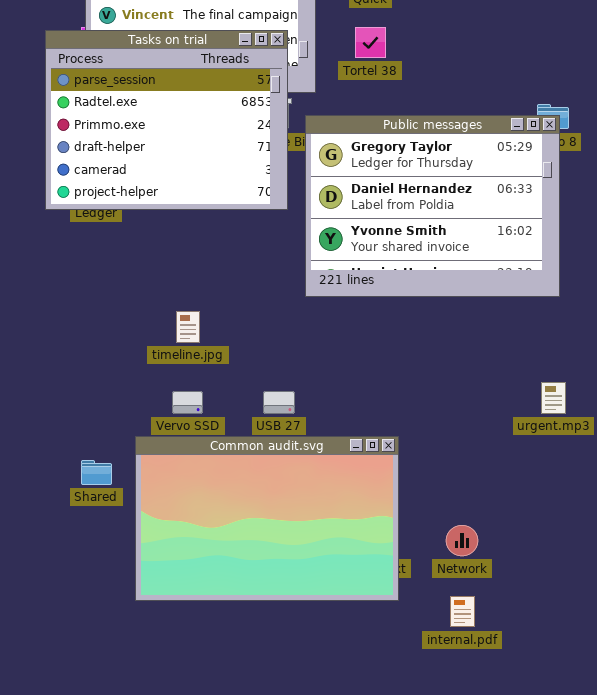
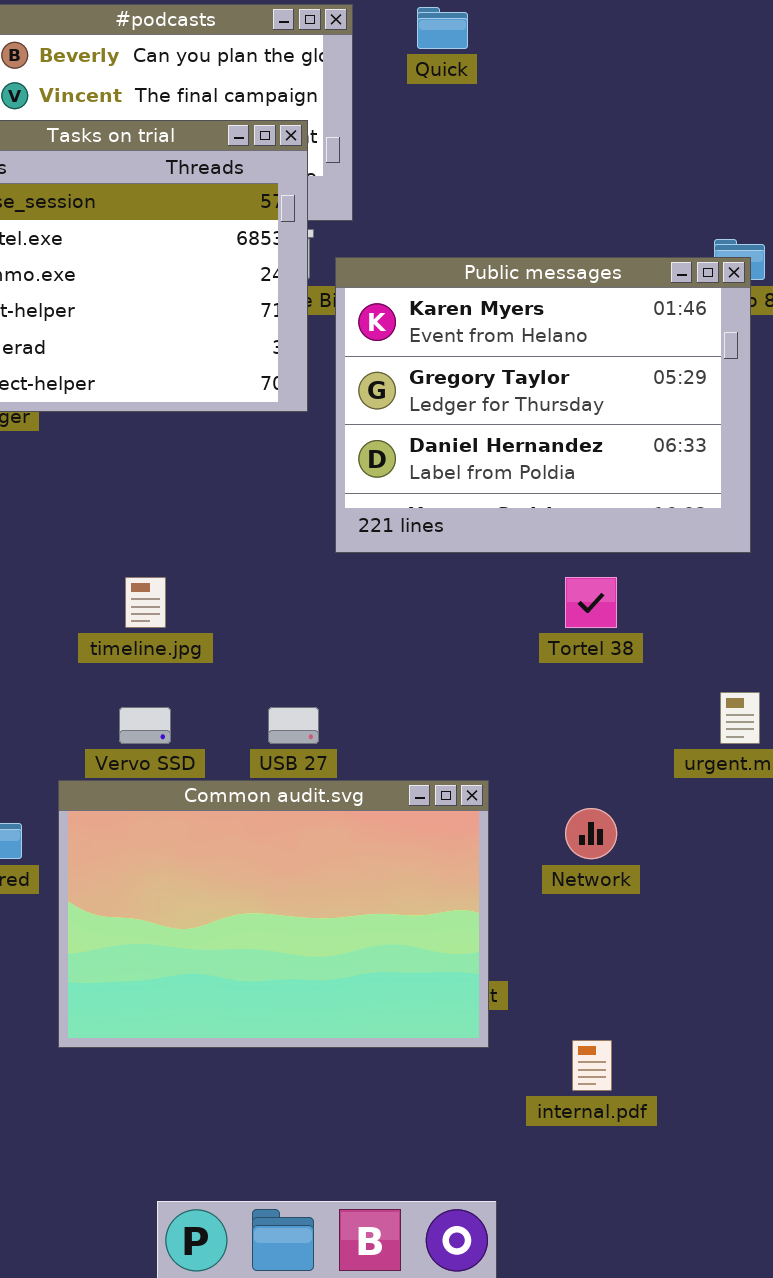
Tortel 38: [355,27,386,58] -> [565,577,617,628], moved
Public messages: [305,115,560,297] -> [335,257,751,553], scrolled up 1 row
Network: [446,525,478,556] -> [565,808,617,859], moved

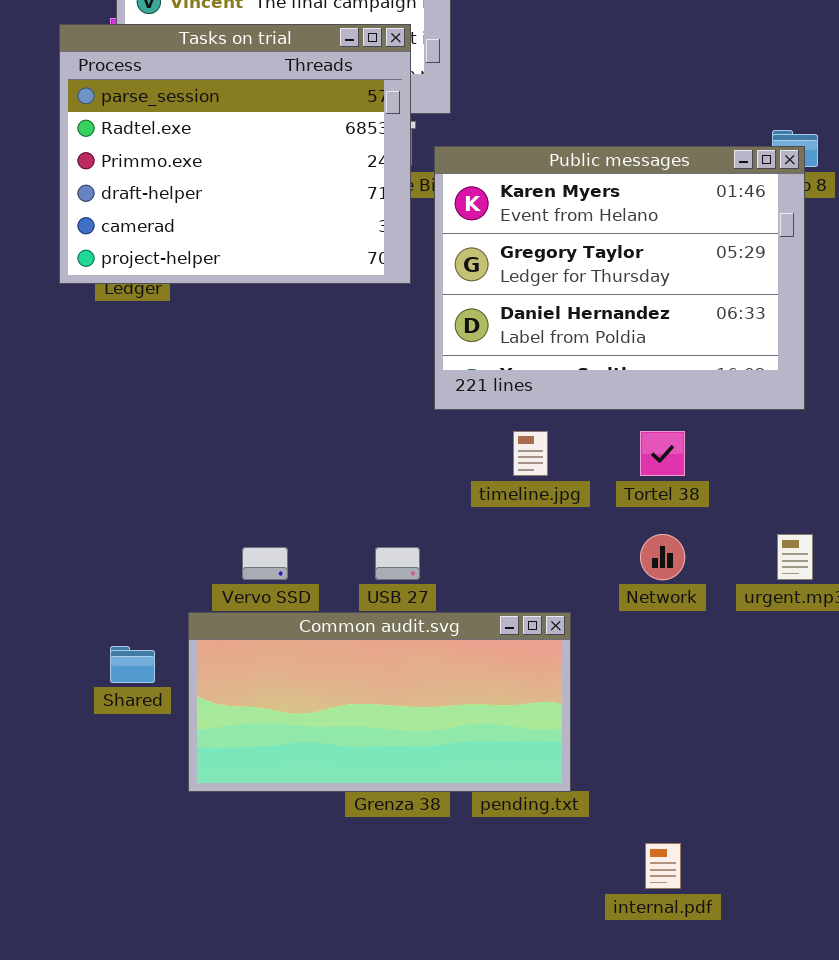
timeline.jpg: [125,577,166,628] -> [513,431,548,476], moved
Common audit.svg: [58,780,489,1048] -> [188,612,571,792], resized
Network: [565,808,617,859] -> [640,534,685,580], moved

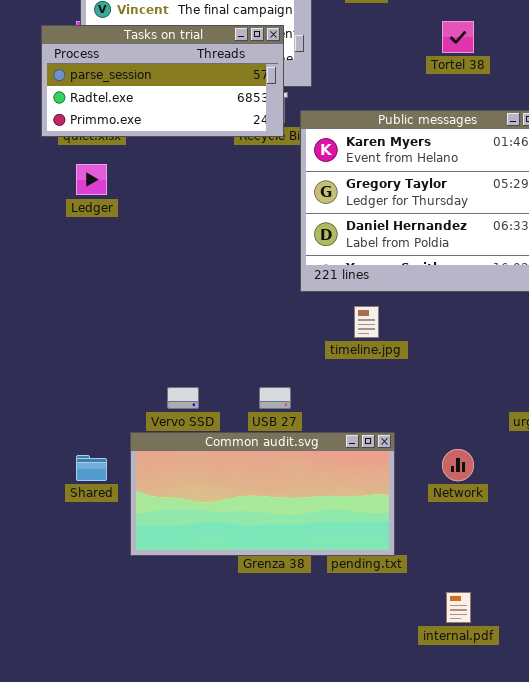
Tasks on trial: [59,24,411,284] -> [41,25,284,137], resized
Tortel 38: [640,431,685,476] -> [442,21,474,53], moved
Network: [640,534,685,580] -> [442,449,474,481], moved

